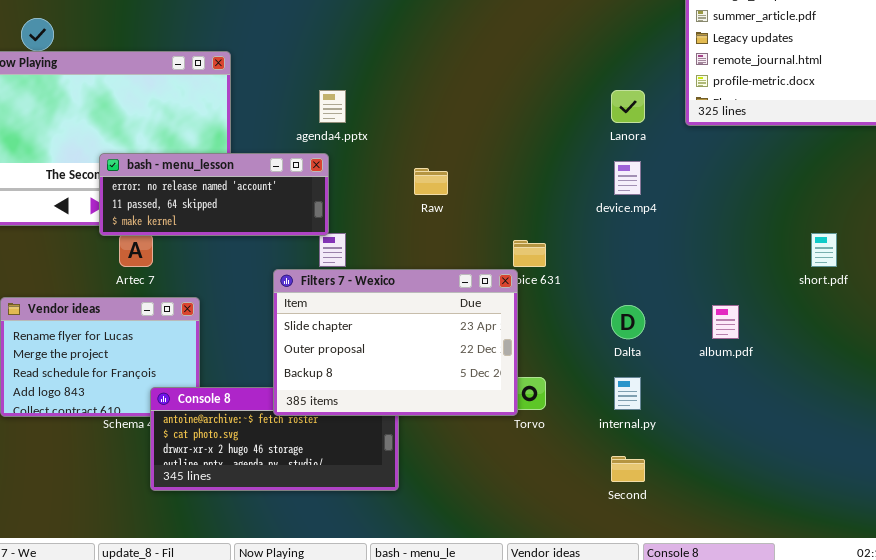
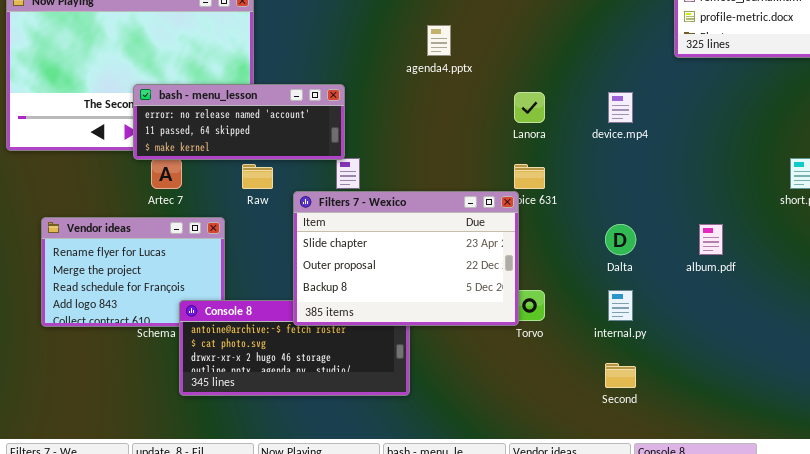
agenda4.pptx: [319,90,346,123] -> [427,25,451,56], moved
Lanora: [611,90,645,123] -> [514,92,545,123], moved
Raw: [414,168,448,195] -> [242,164,273,189], moved

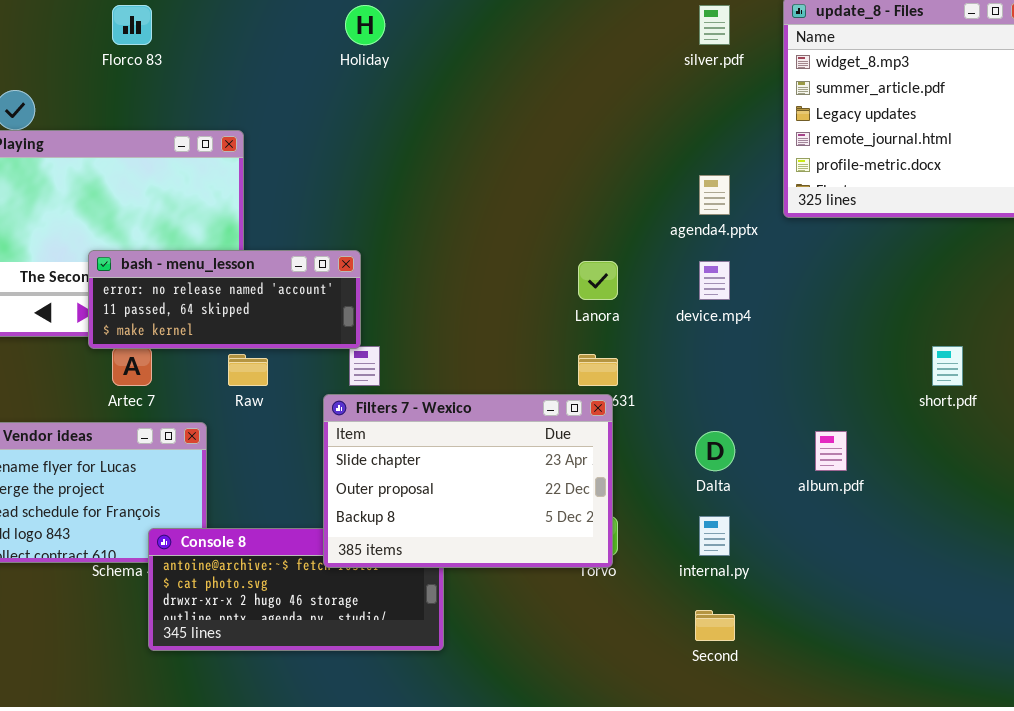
agenda4.pptx: [427,25,451,56] -> [699,175,730,215], moved
Filters 7 - Wexico: [293,191,519,326] -> [323,394,613,568], moved

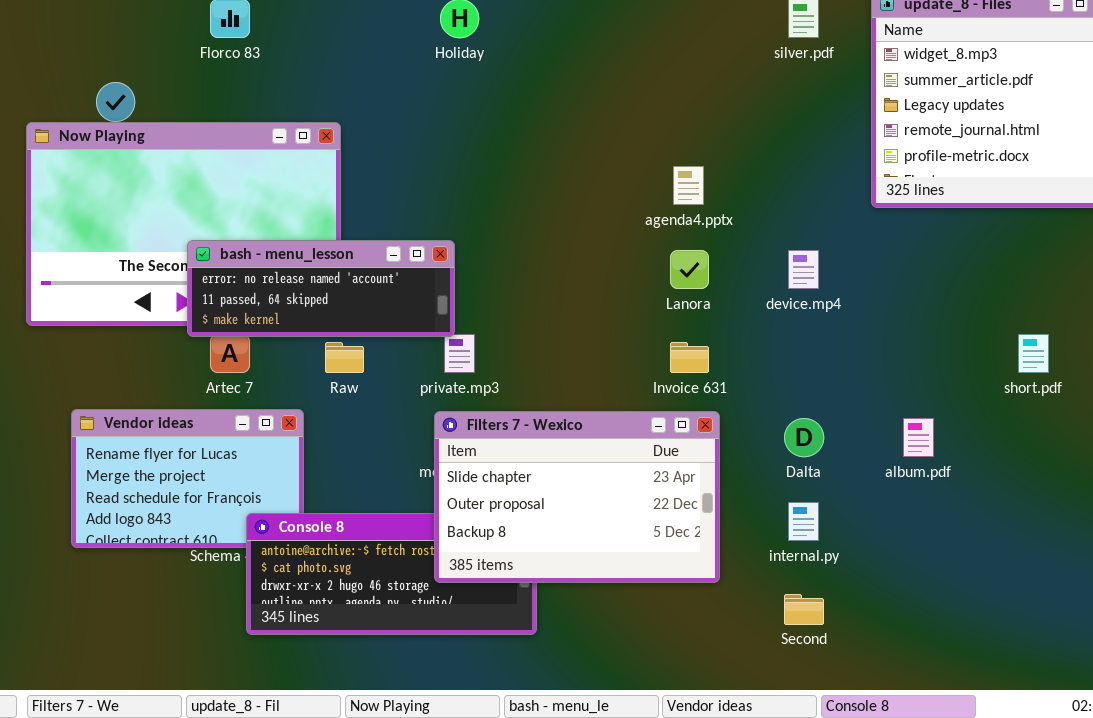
agenda4.pptx: [699,175,730,215] -> [673,166,704,205], moved
Filters 7 - Wexico: [323,394,613,568] -> [434,411,720,583], moved

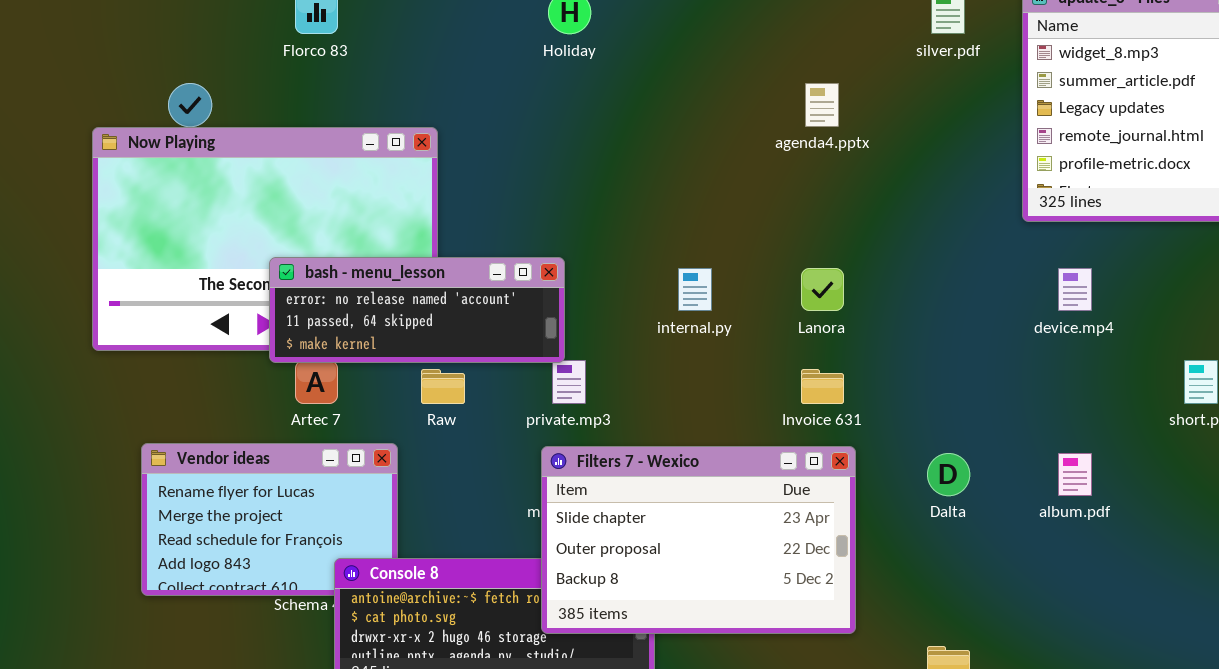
agenda4.pptx: [673,166,704,205] -> [805,83,839,127], moved
device.mp4: [788,250,819,289] -> [1058,268,1092,311], moved
internal.py: [788,502,819,541] -> [678,268,712,311], moved

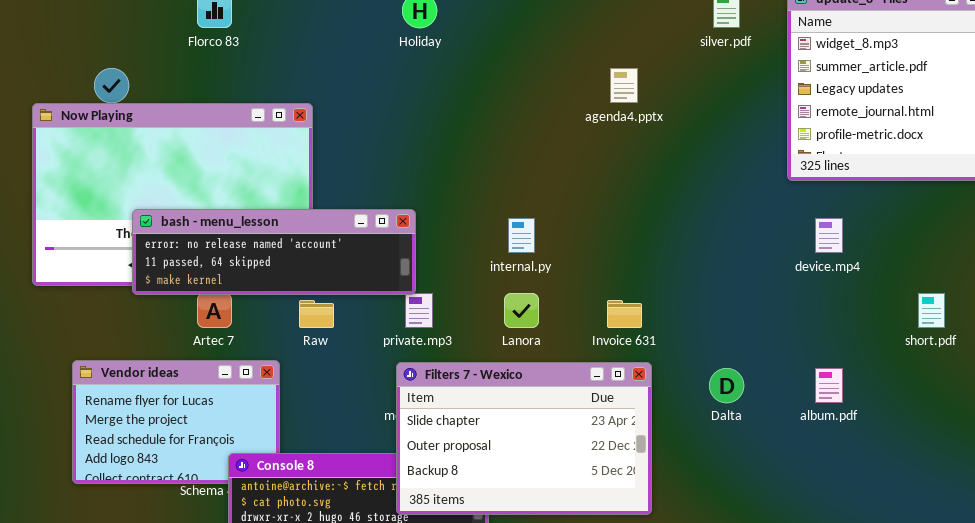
bash - menu_lesson: [269,257,565,363] -> [132,209,416,295], resized
Lanora: [801,268,844,311] -> [504,293,539,328], moved

